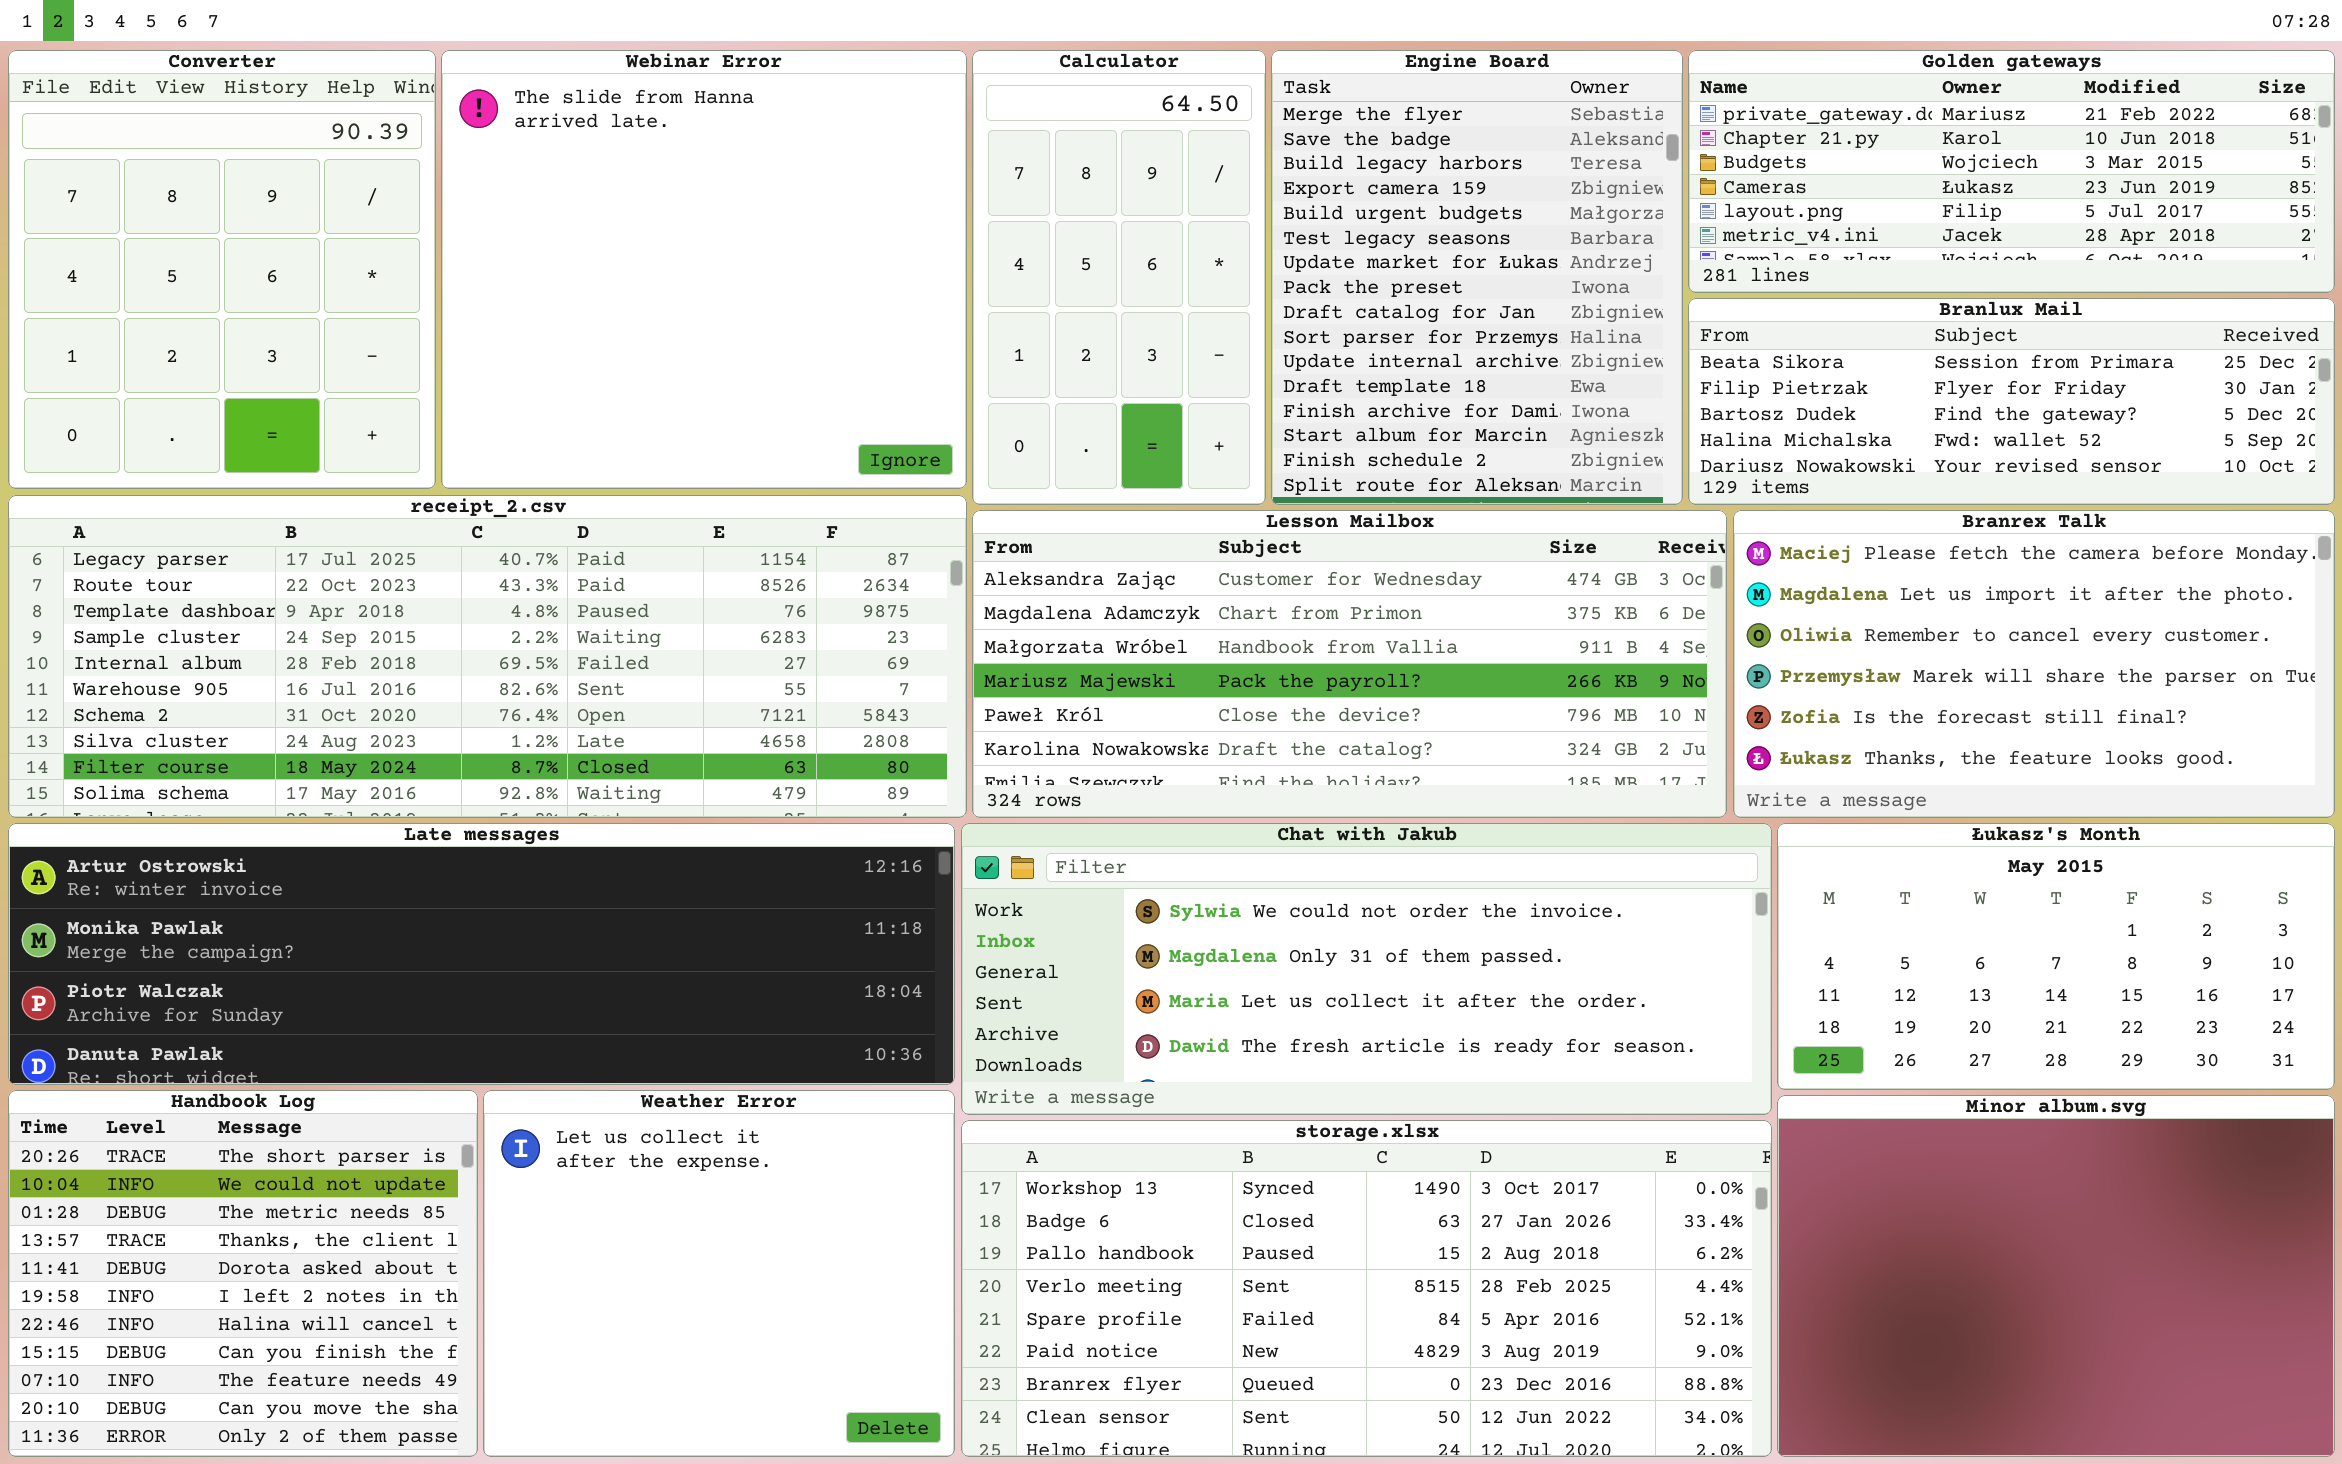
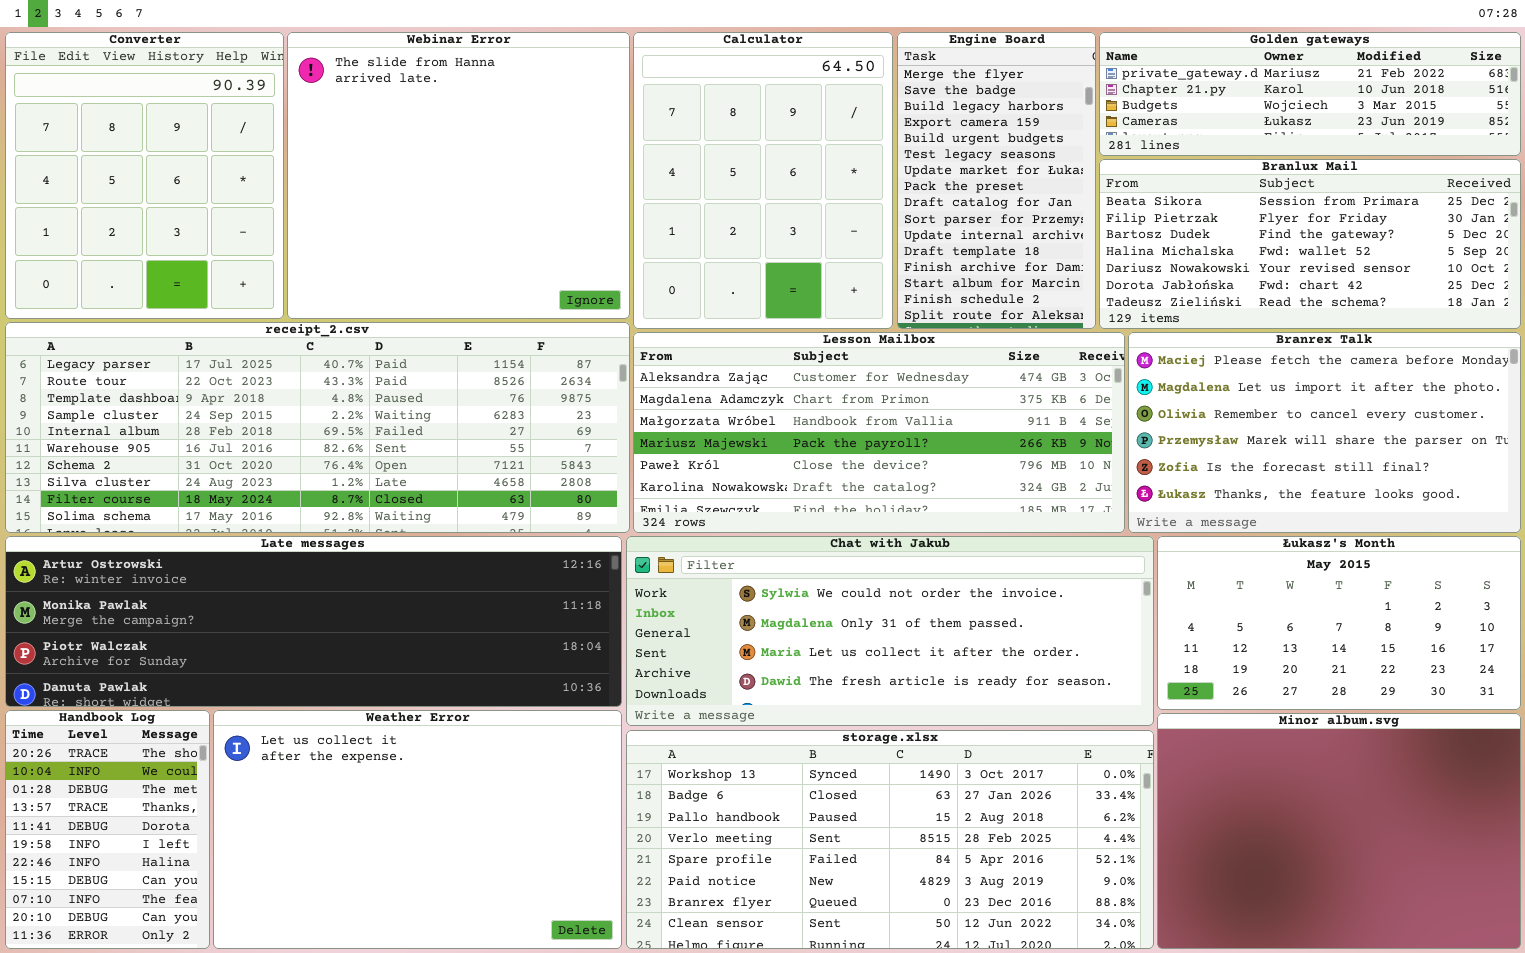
Calculator: [972,50,1266,505] -> [633,32,893,329], resized
Engine Board: [1271,50,1683,505] -> [897,32,1096,329], resized
Golden gateways: [1688,50,2335,293] -> [1099,32,1521,156], resized
Branlux Mail: [1688,298,2335,505] -> [1099,159,1521,329], resized
Handbook Log: [8,1090,478,1457] -> [5,710,210,949], resized
Weather Error: [483,1090,955,1457] -> [213,710,622,949], resized

